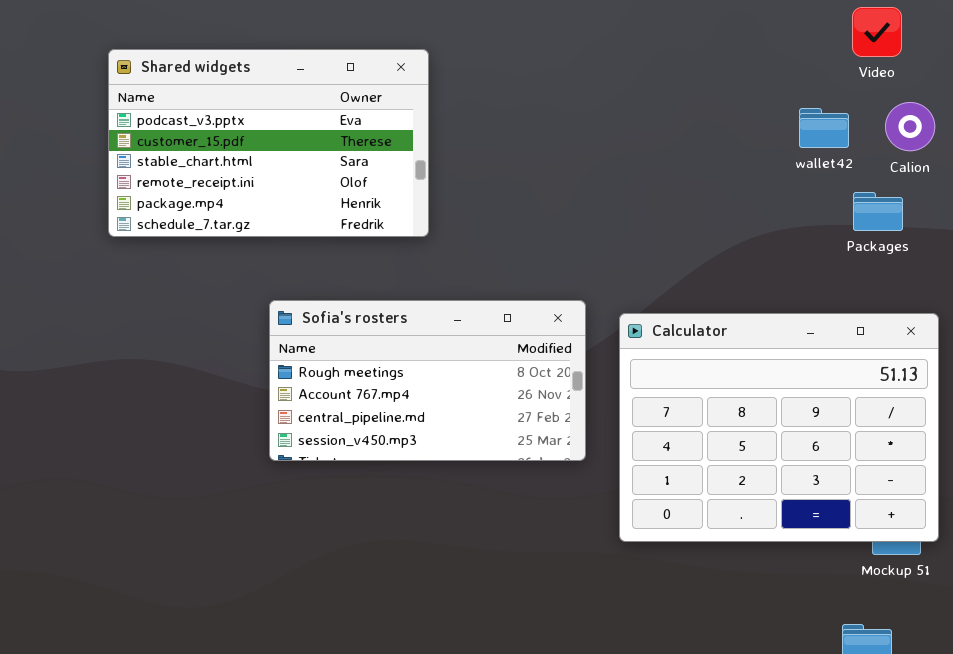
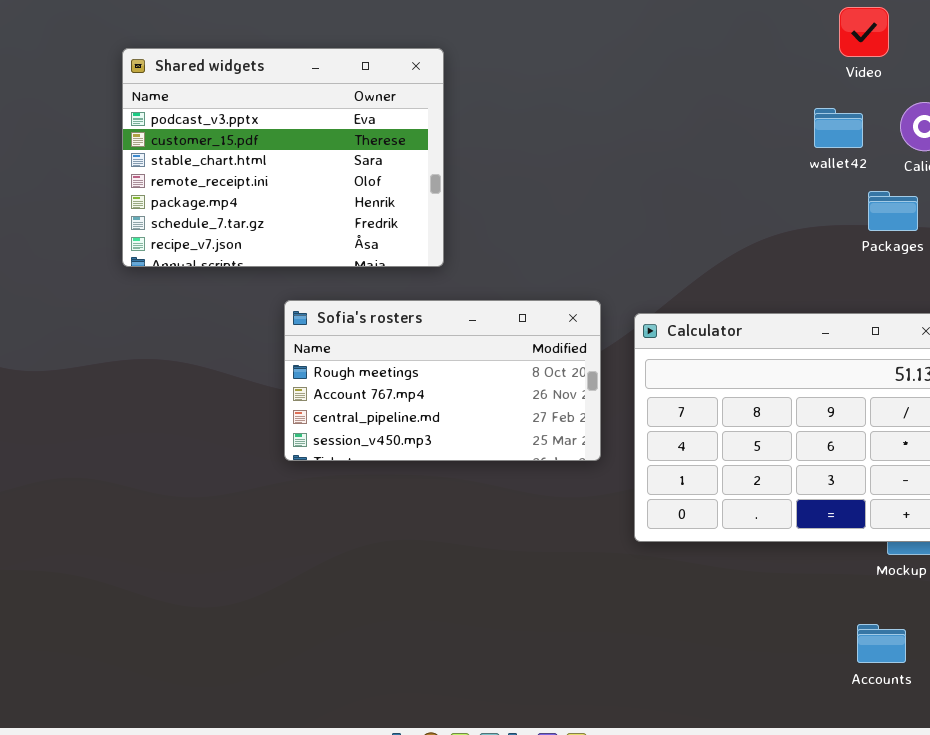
Video: [852,7,902,57] -> [839,7,889,57], moved
Shared widgets: [108,49,429,237] -> [122,48,444,267], resized

